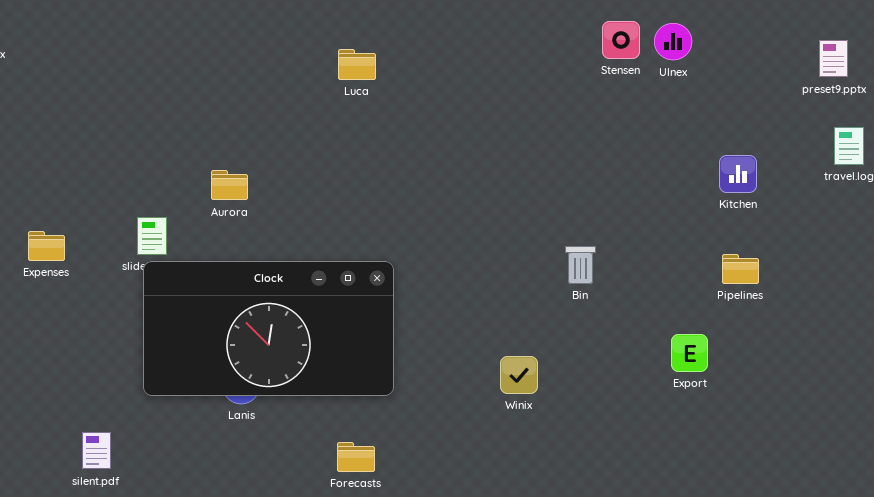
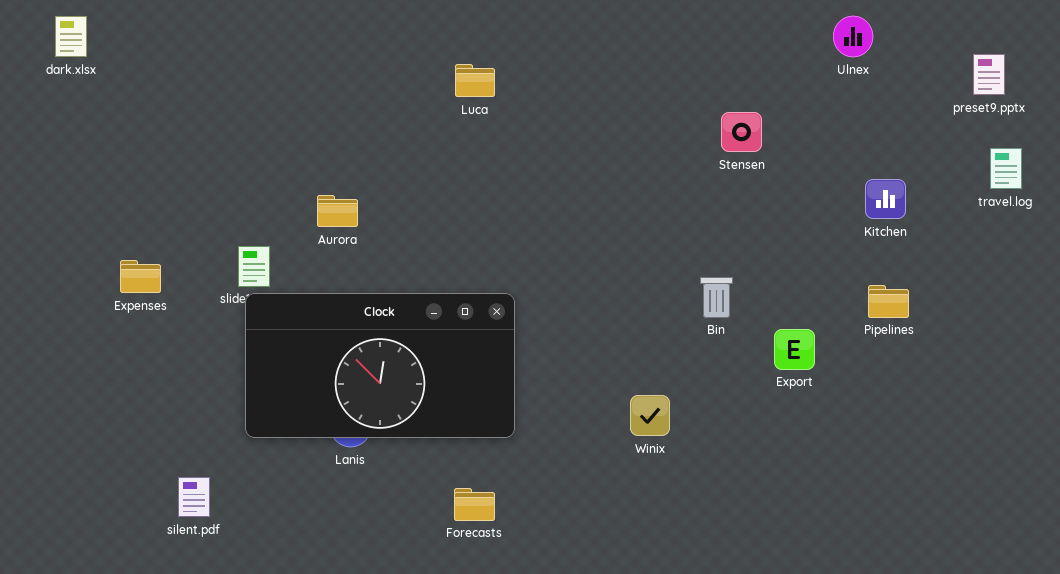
Stensen: [602,21,640,59] -> [721,112,762,152], moved
Ulnex: [654,23,692,60] -> [833,16,873,57], moved
Export: [671,334,708,372] -> [774,329,815,370], moved

